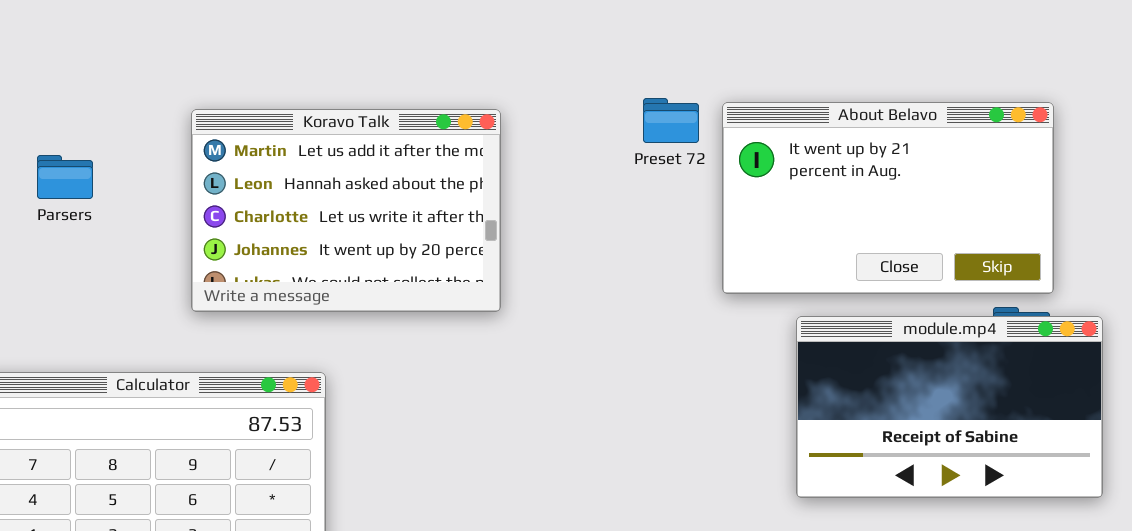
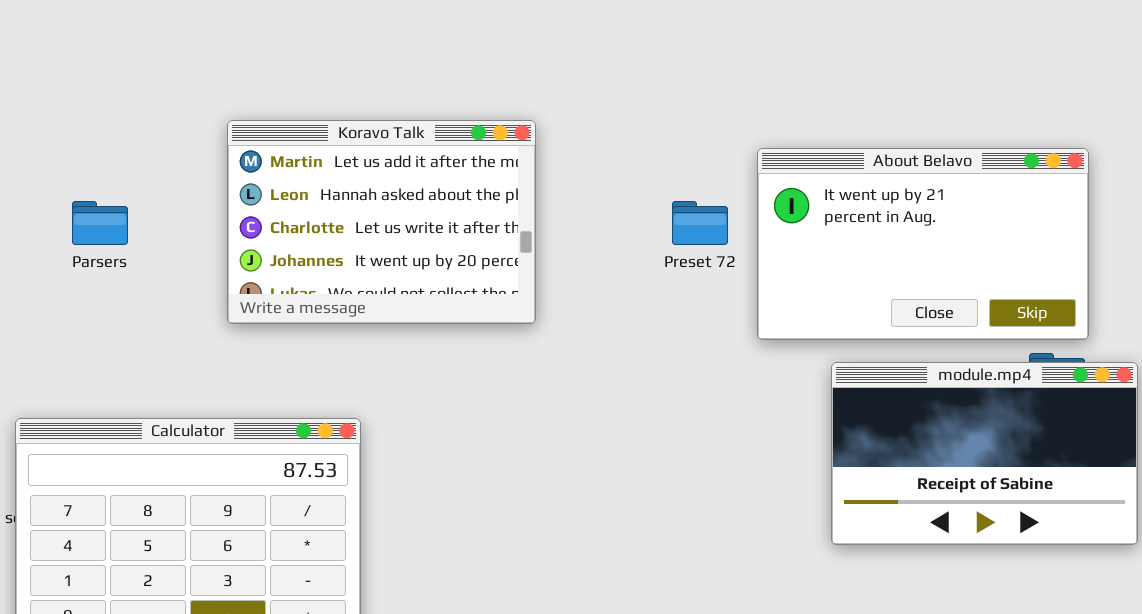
Preset 72: [643,98,699,143] -> [672,201,728,245], moved
Koravo Talk: [191,109,501,312] -> [227,120,536,324], moved

